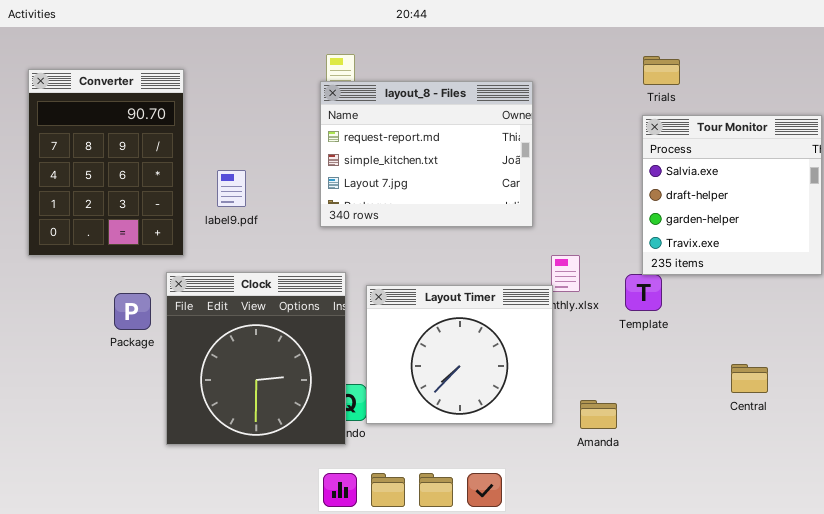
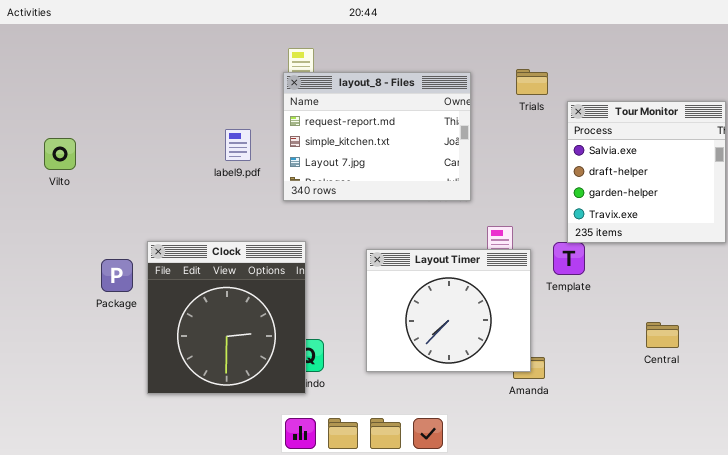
Trials: [643,56,680,85] -> [516,69,548,95], moved
Converter: [28,69,184,256] -> none, closed
label9.pdf: [217,170,246,207] -> [225,129,251,161], moved
Layout Timer: [366,285,553,424] -> [366,249,531,372], moved

